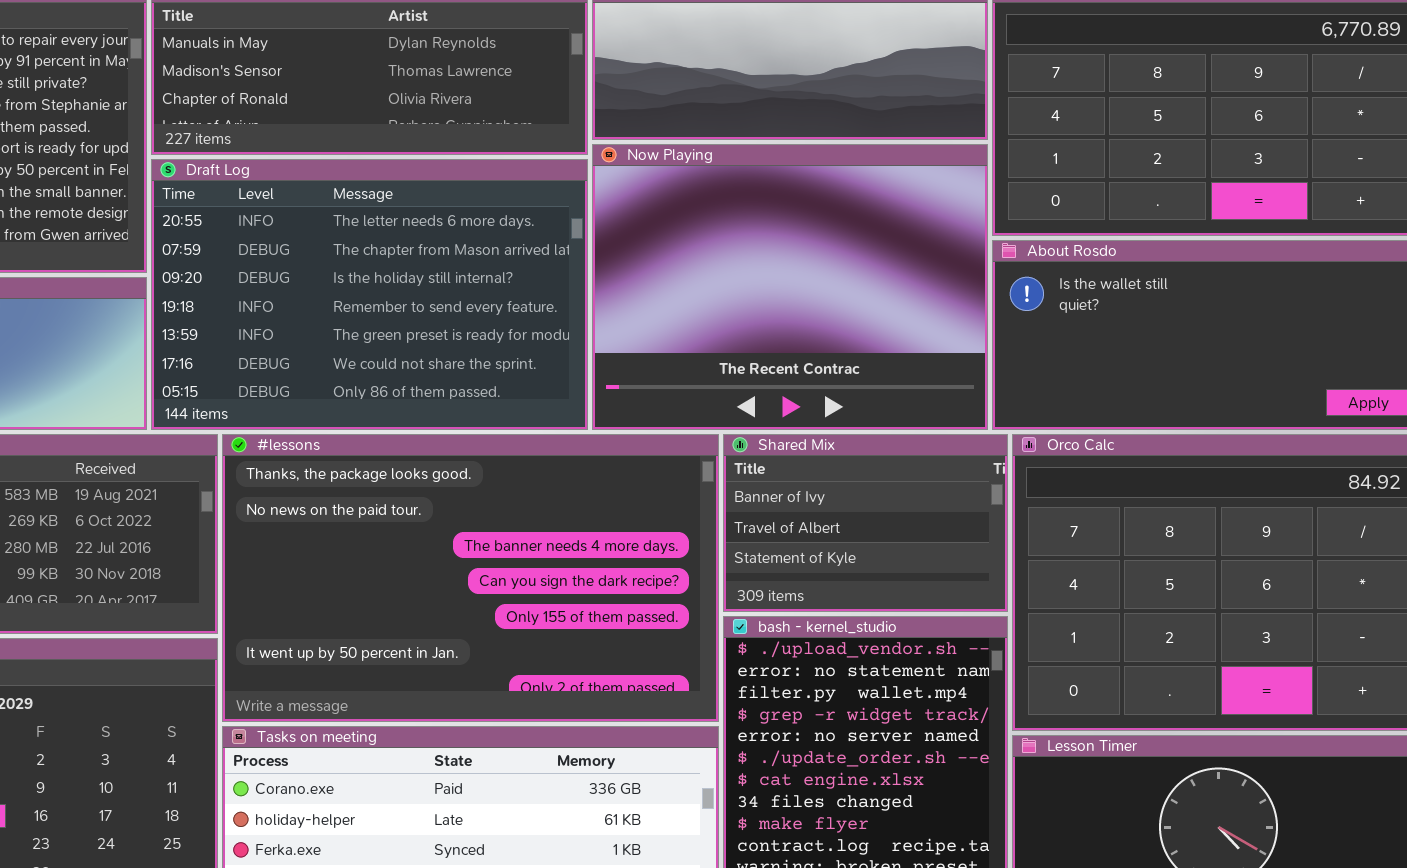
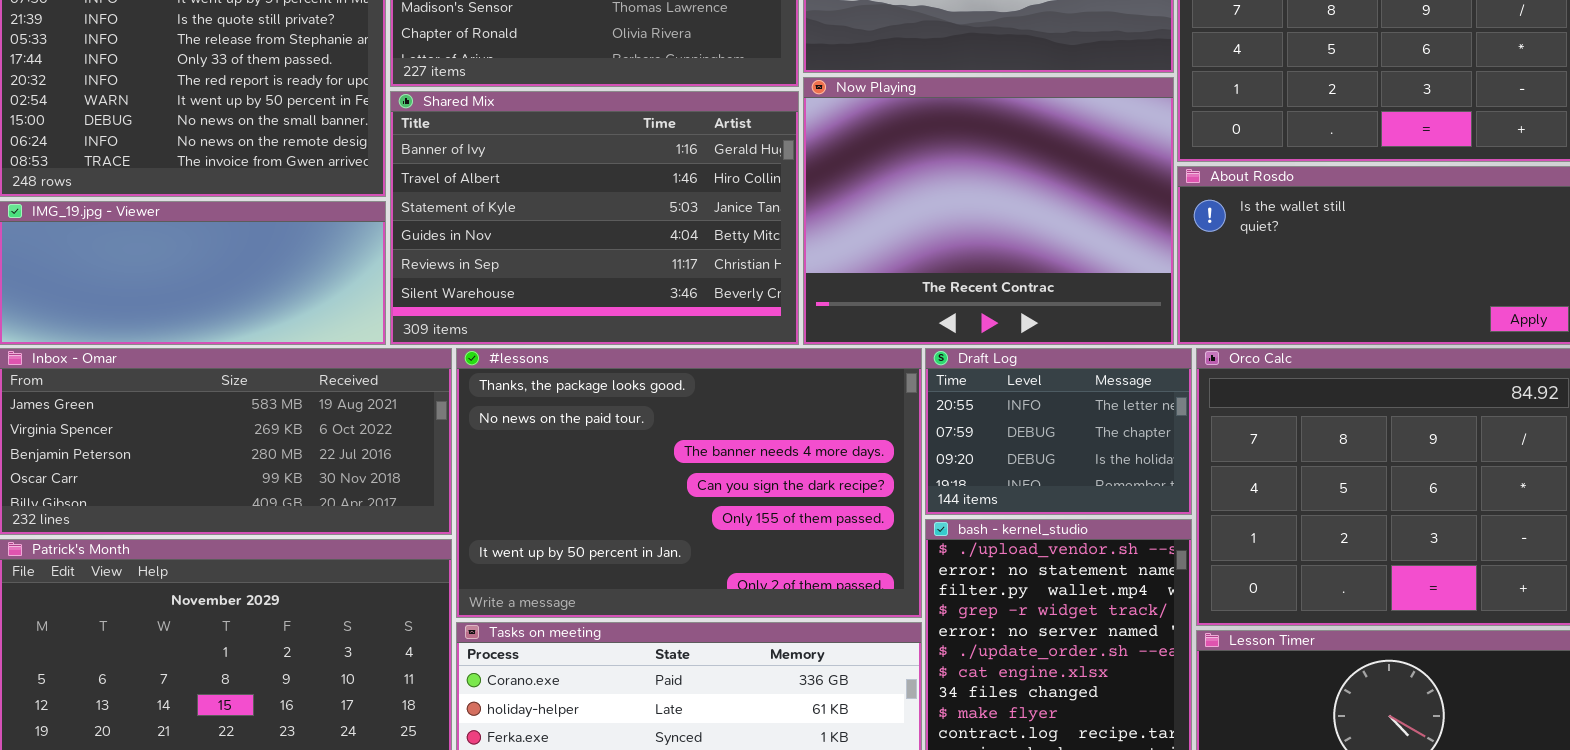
Draft Log: [151,159,588,430] -> [925,348,1192,515], moved, resized
Shared Mix: [723,434,1008,612] -> [390,91,799,345], moved, resized

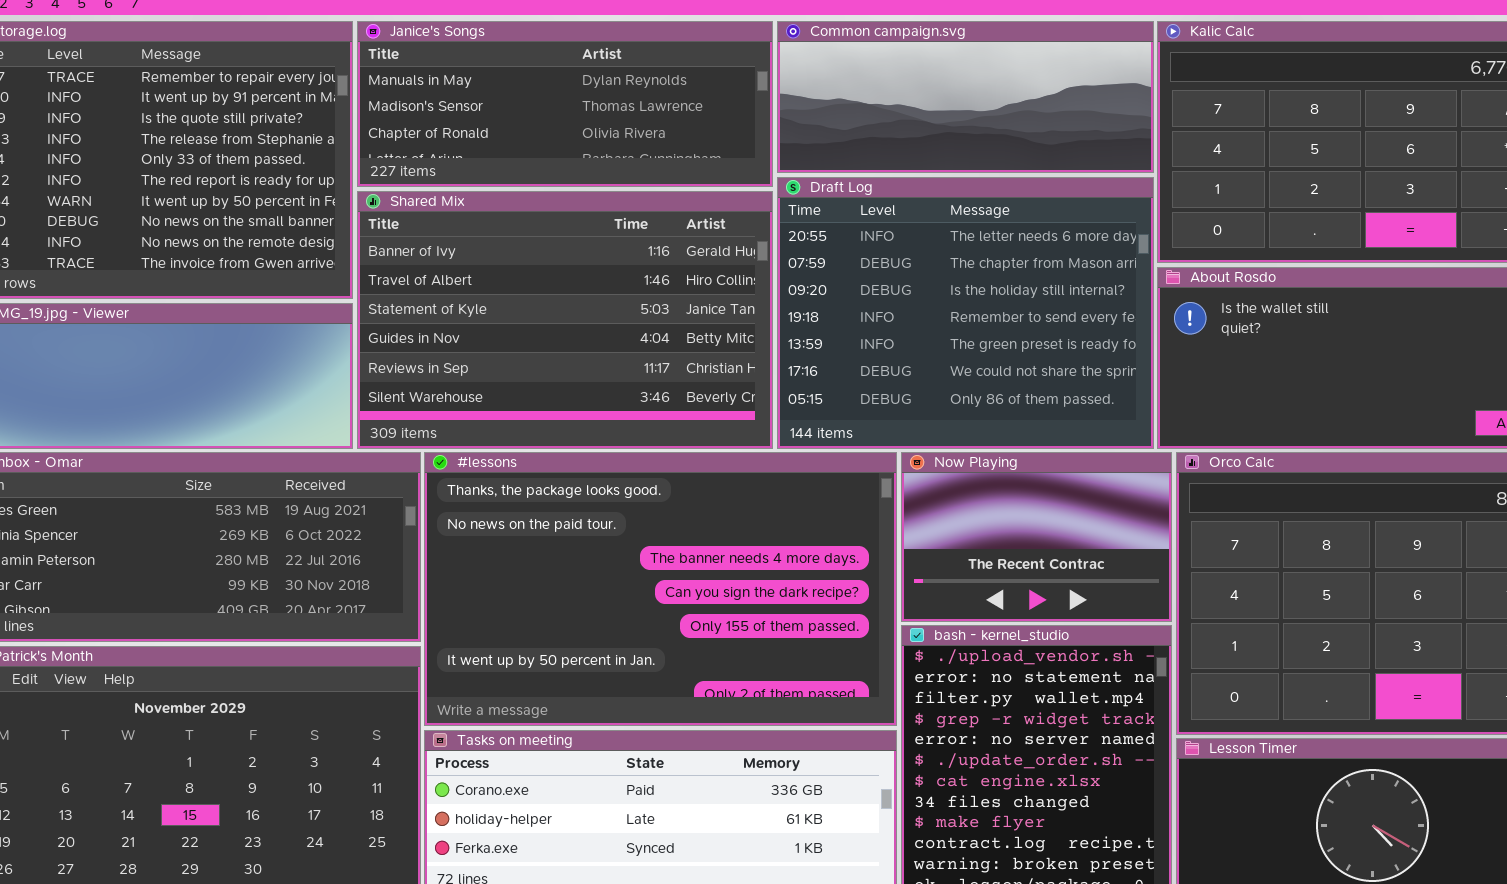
Now Playing: [803,77,1174,345] -> [901,452,1172,622], moved, resized
Draft Log: [925,348,1192,515] -> [777,177,1154,449], moved, resized

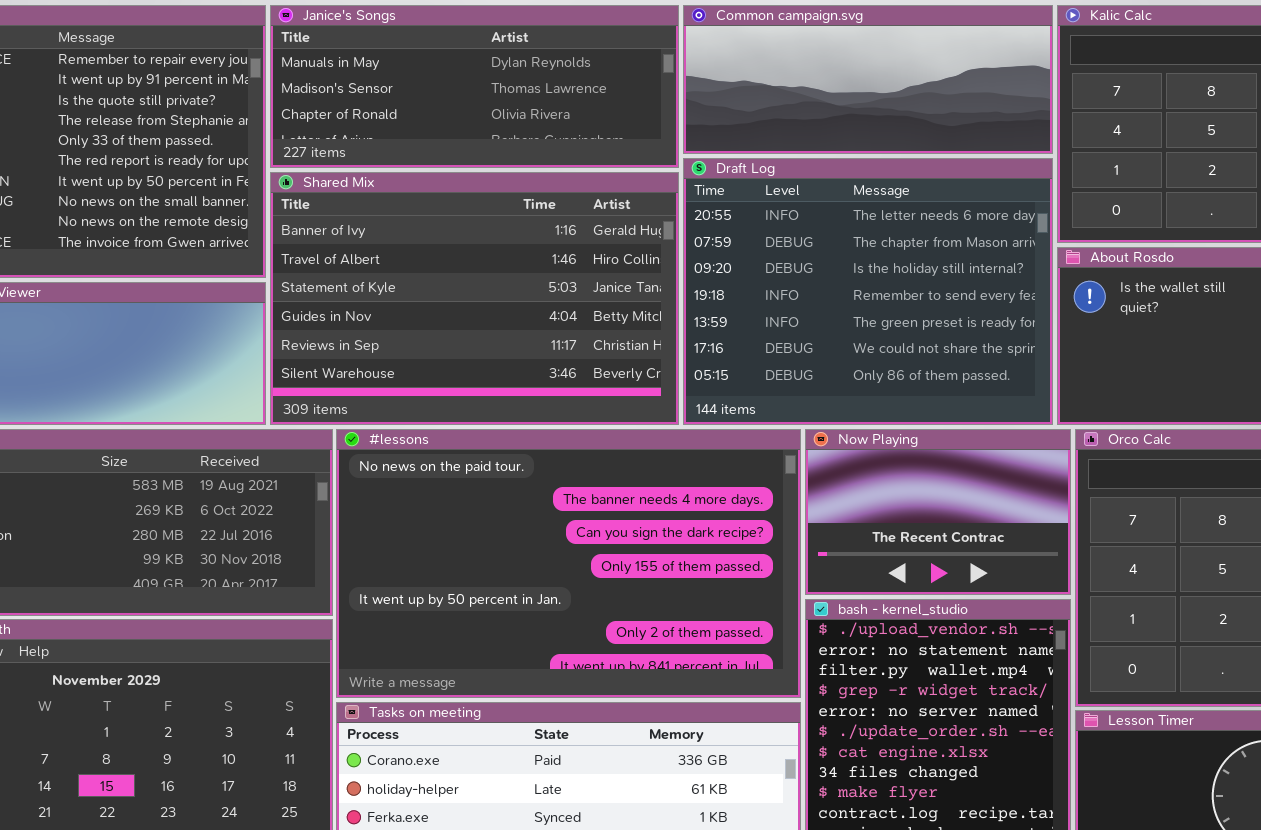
#lessons: [424,452,897,726] -> [336,429,801,698], scrolled down 1 row

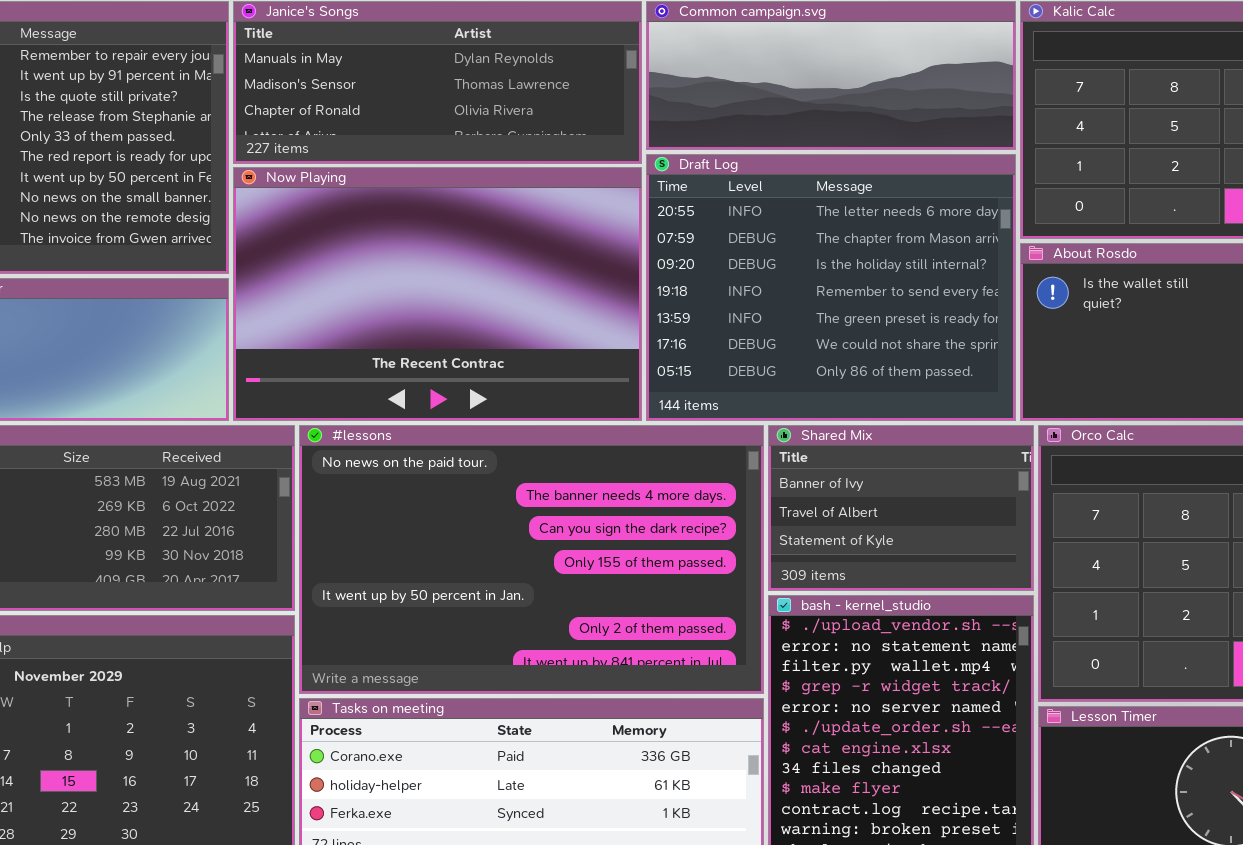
Shared Mix: [270,172,679,425] -> [768,425,1034,591], moved, resized
Now Playing: [805,429,1071,595] -> [233,167,642,421], moved, resized

